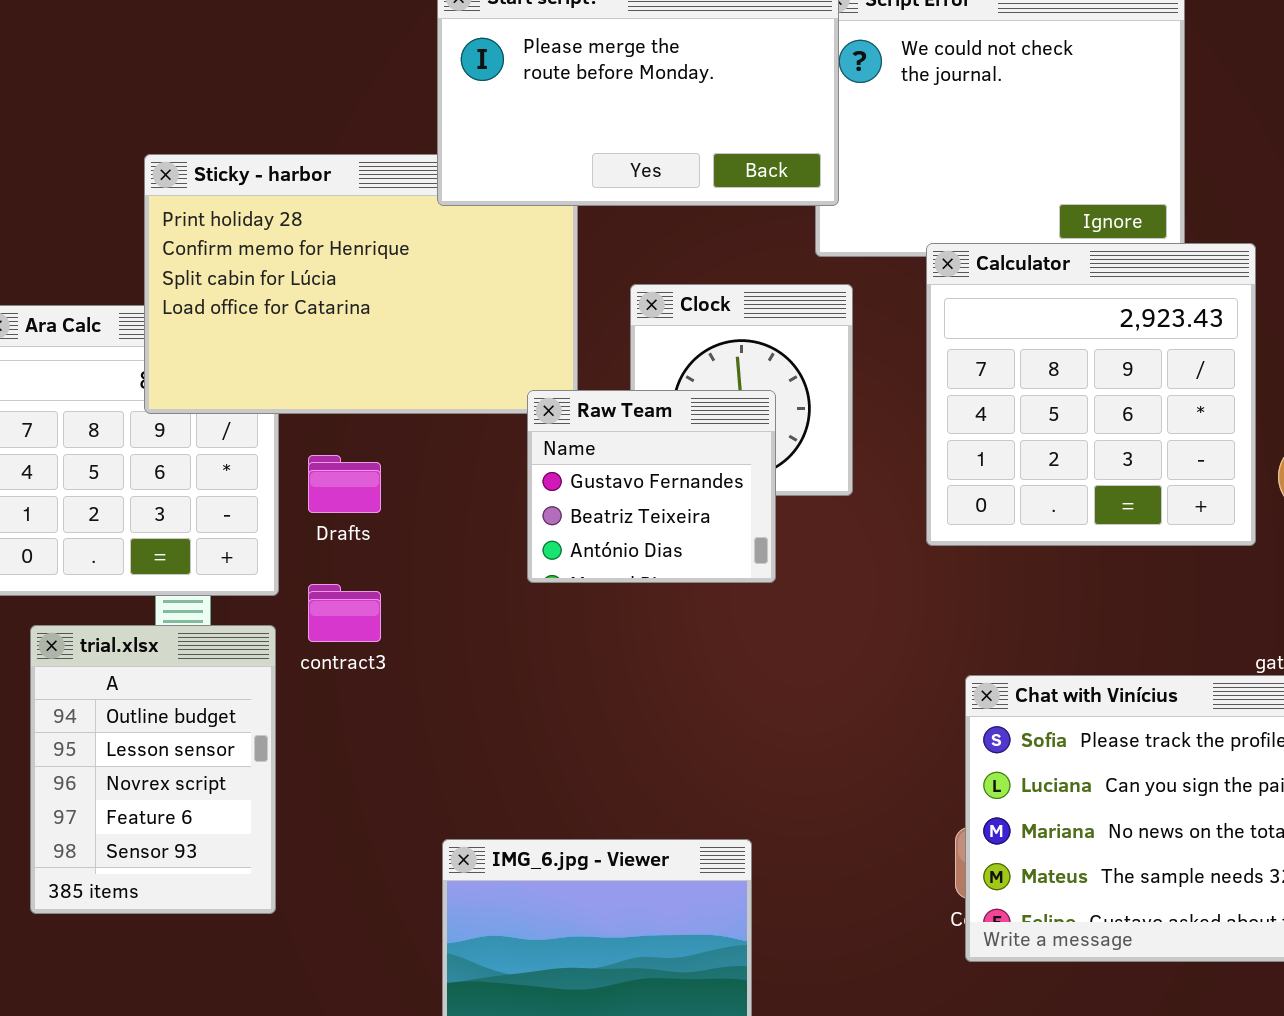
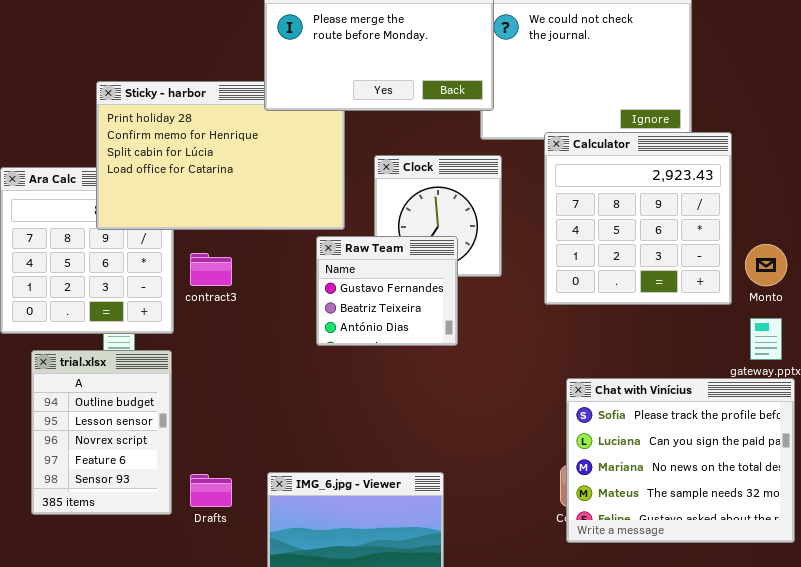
Raw Team: [527,390,776,583] -> [316,236,458,346], moved
Drafts: [308,455,381,513] -> [190,474,232,507], moved
contract3: [308,584,381,642] -> [190,253,232,286], moved

